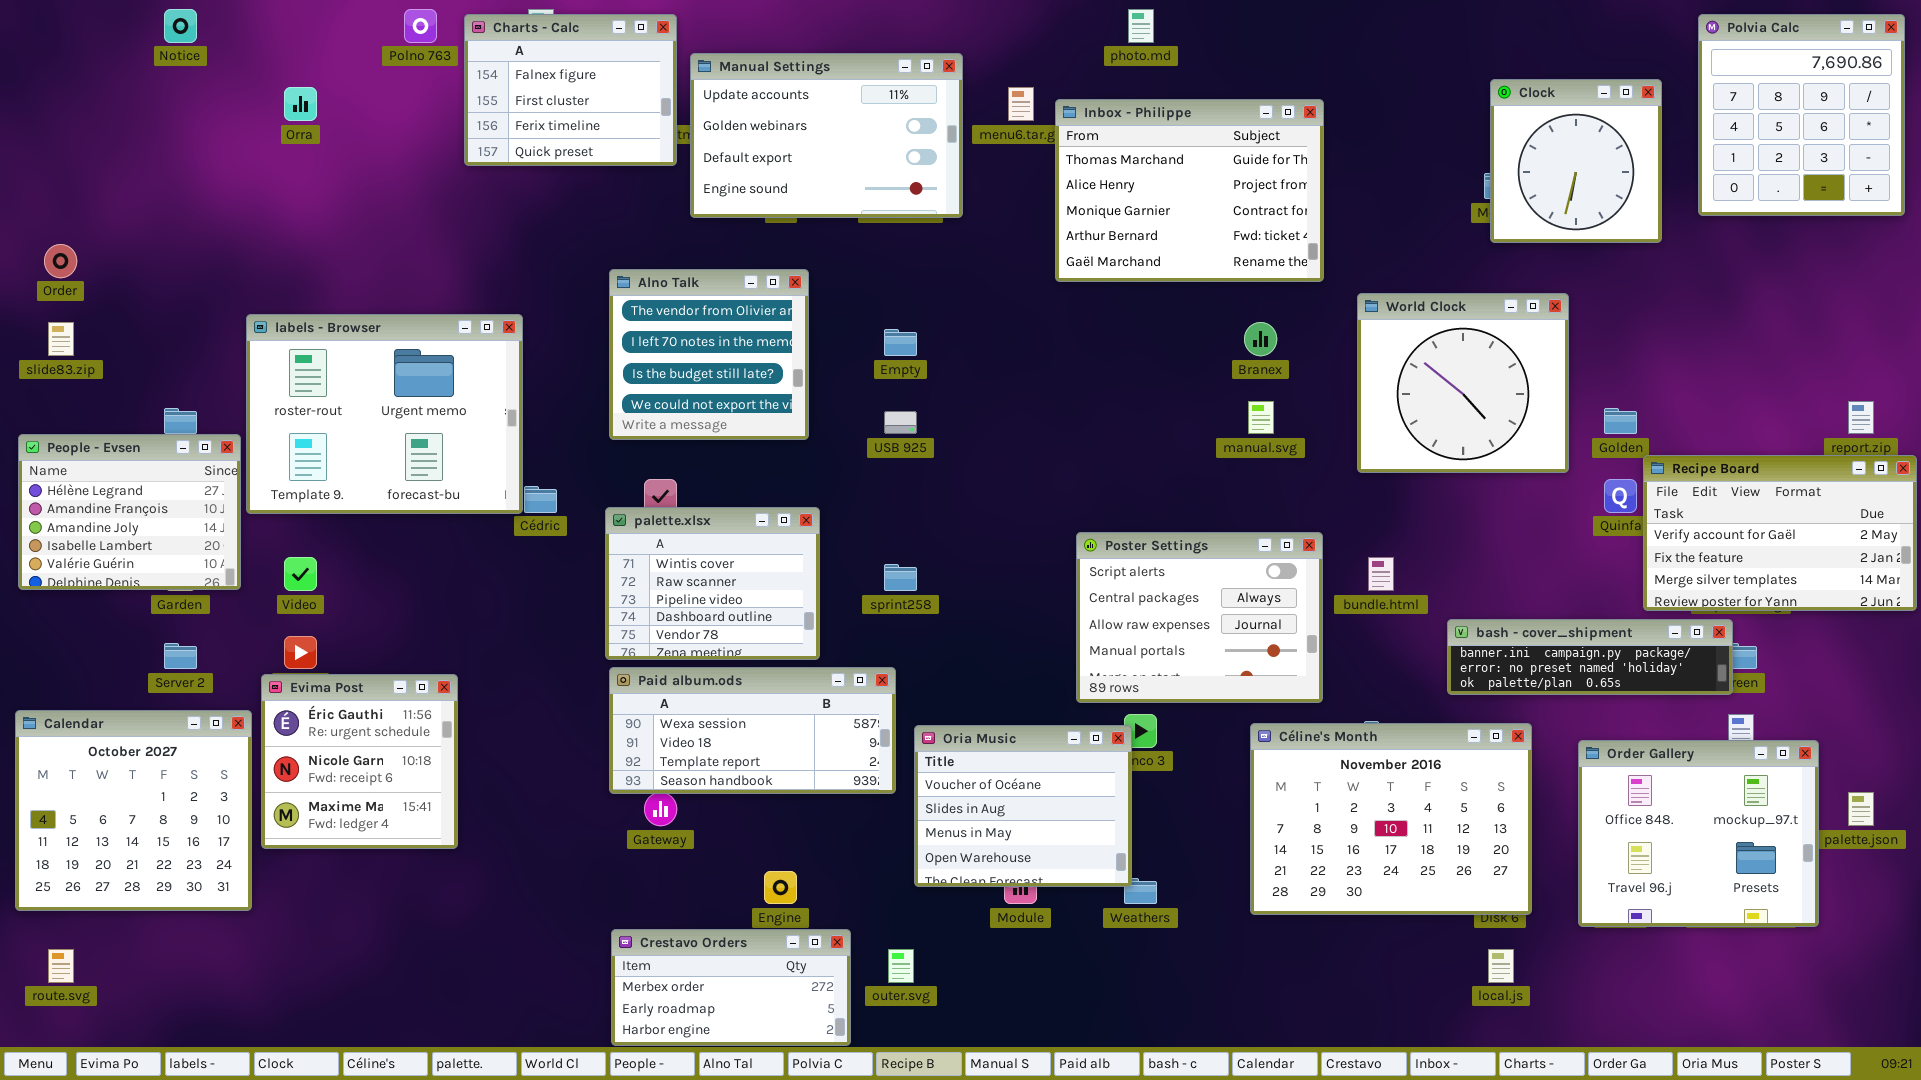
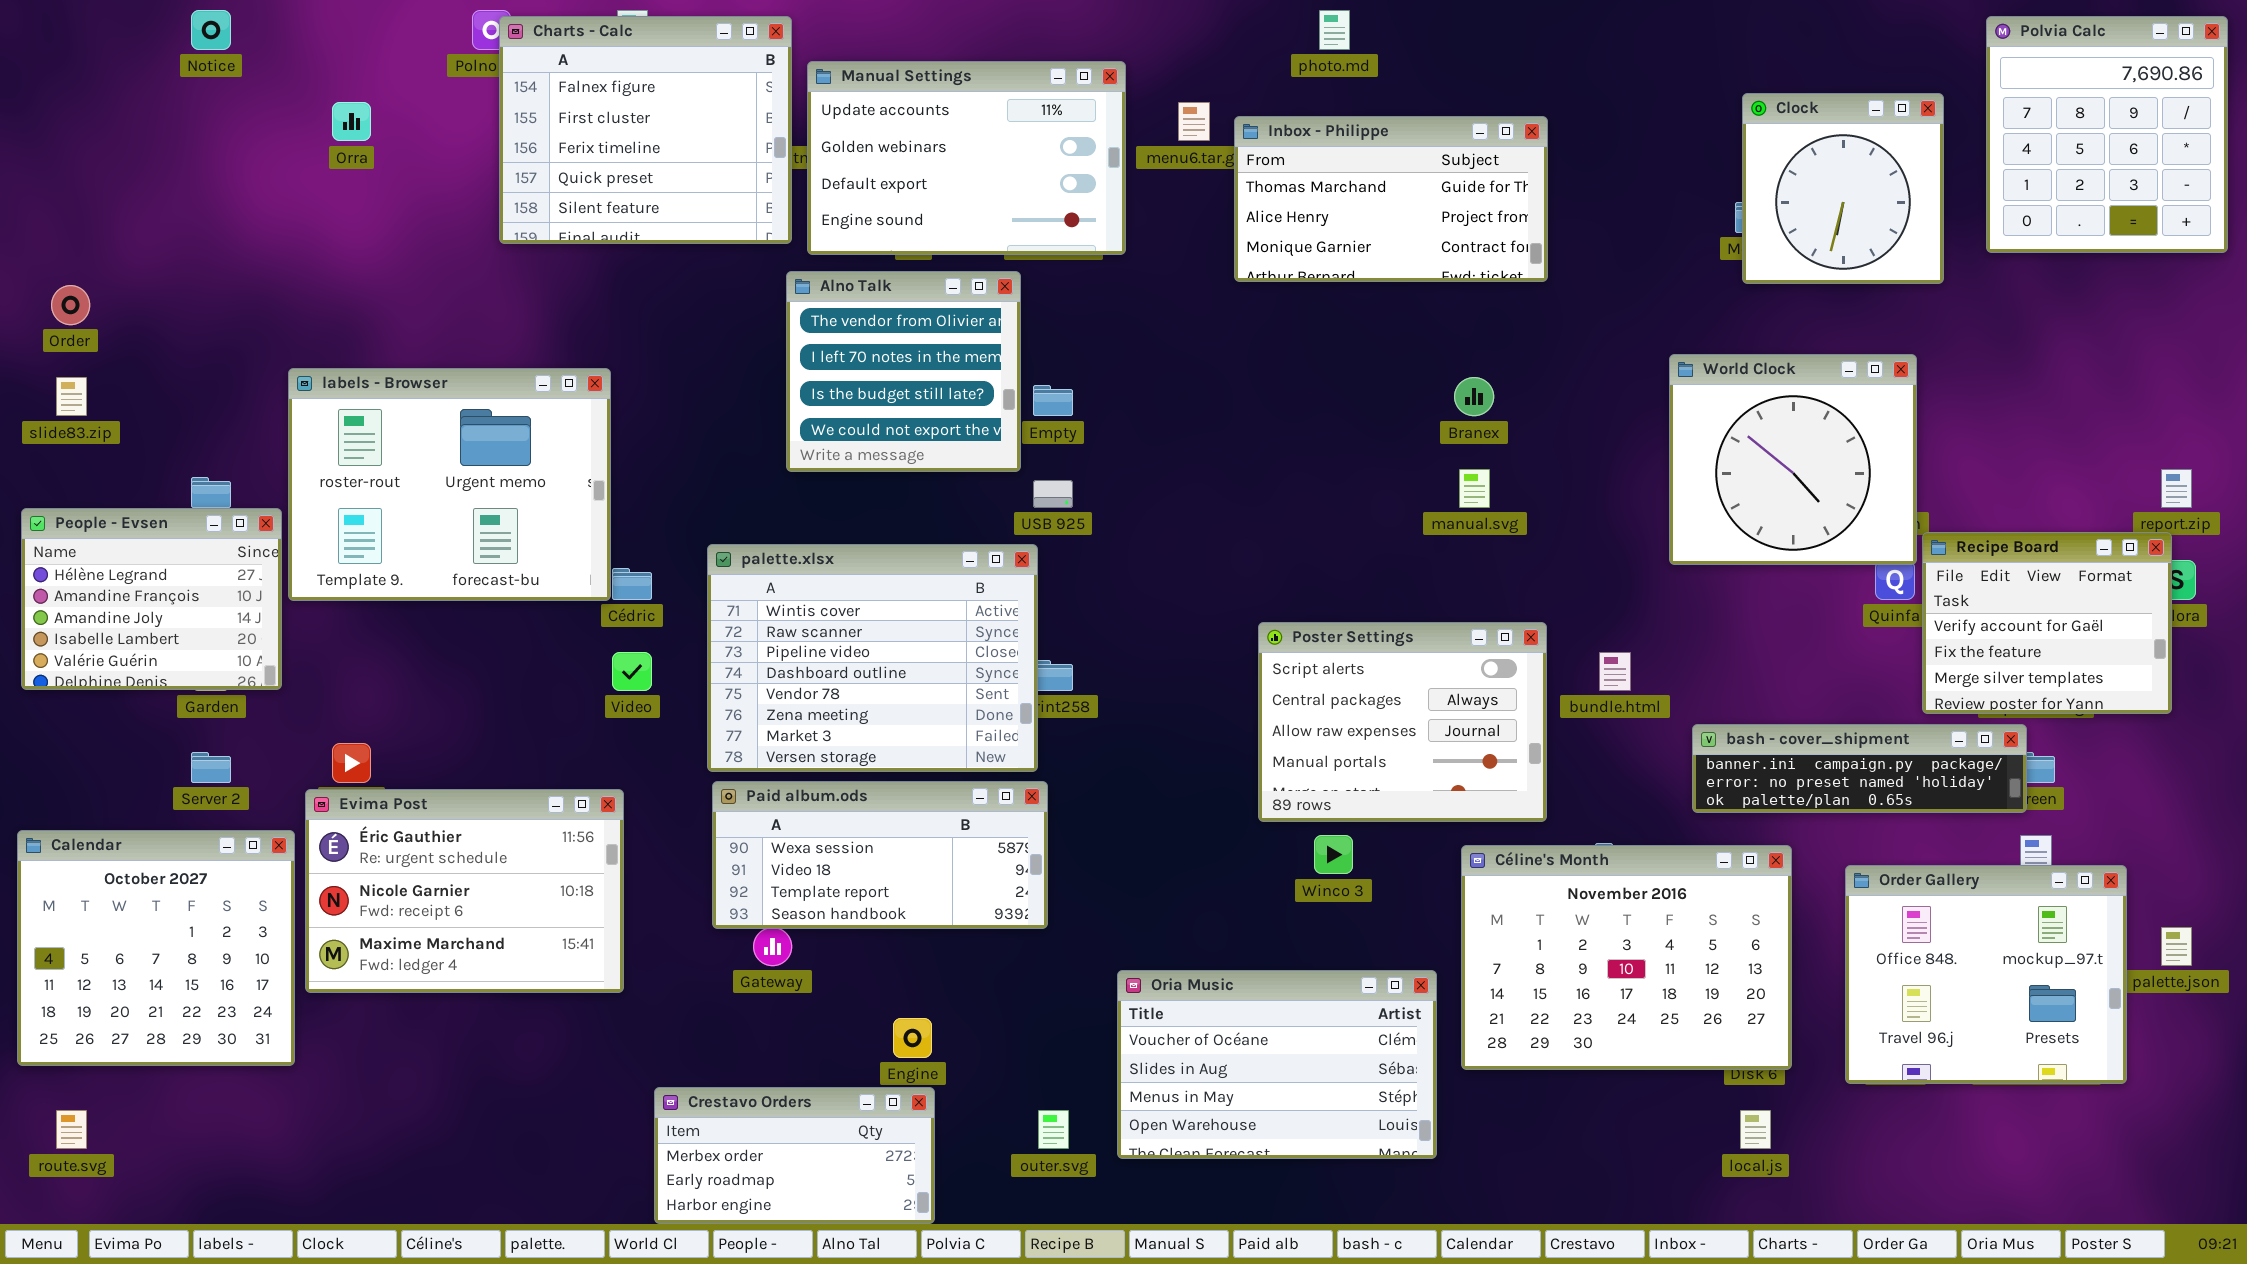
Charts - Calc: [464,14,677,166] -> [499,16,792,244], resized
Inbox - Philippe: [1055,99,1324,282] -> [1234,116,1548,282], resized
Alno Talk: [609,269,809,440] -> [786,271,1021,472], moved
World Clock: [1357,293,1569,473] -> [1669,354,1917,565], moved
Recipe Board: [1643,455,1917,611] -> [1922,532,2172,714], resized
palette.xlsx: [605,507,820,660] -> [707,544,1038,772], resized
Video: [284,557,317,591] -> [612,652,652,691], moved
Evima Post: [261,674,458,849] -> [305,789,624,993], resized
Oria Music: [914,725,1132,887] -> [1117,970,1437,1159], moved, resized
Crestavo Orders: [611,929,851,1046] -> [654,1087,935,1224], moved

